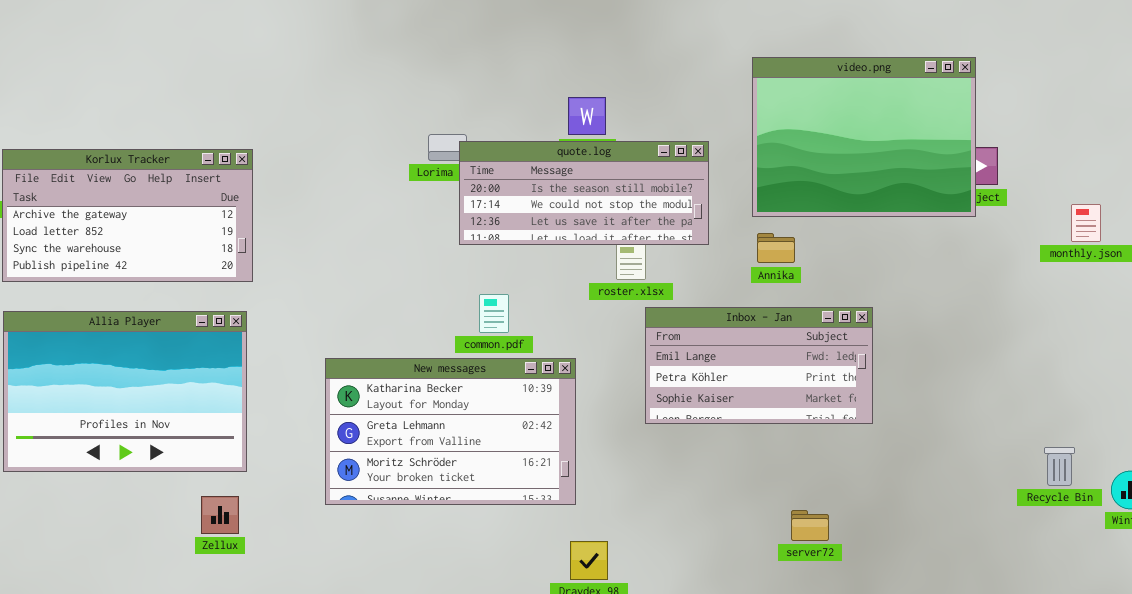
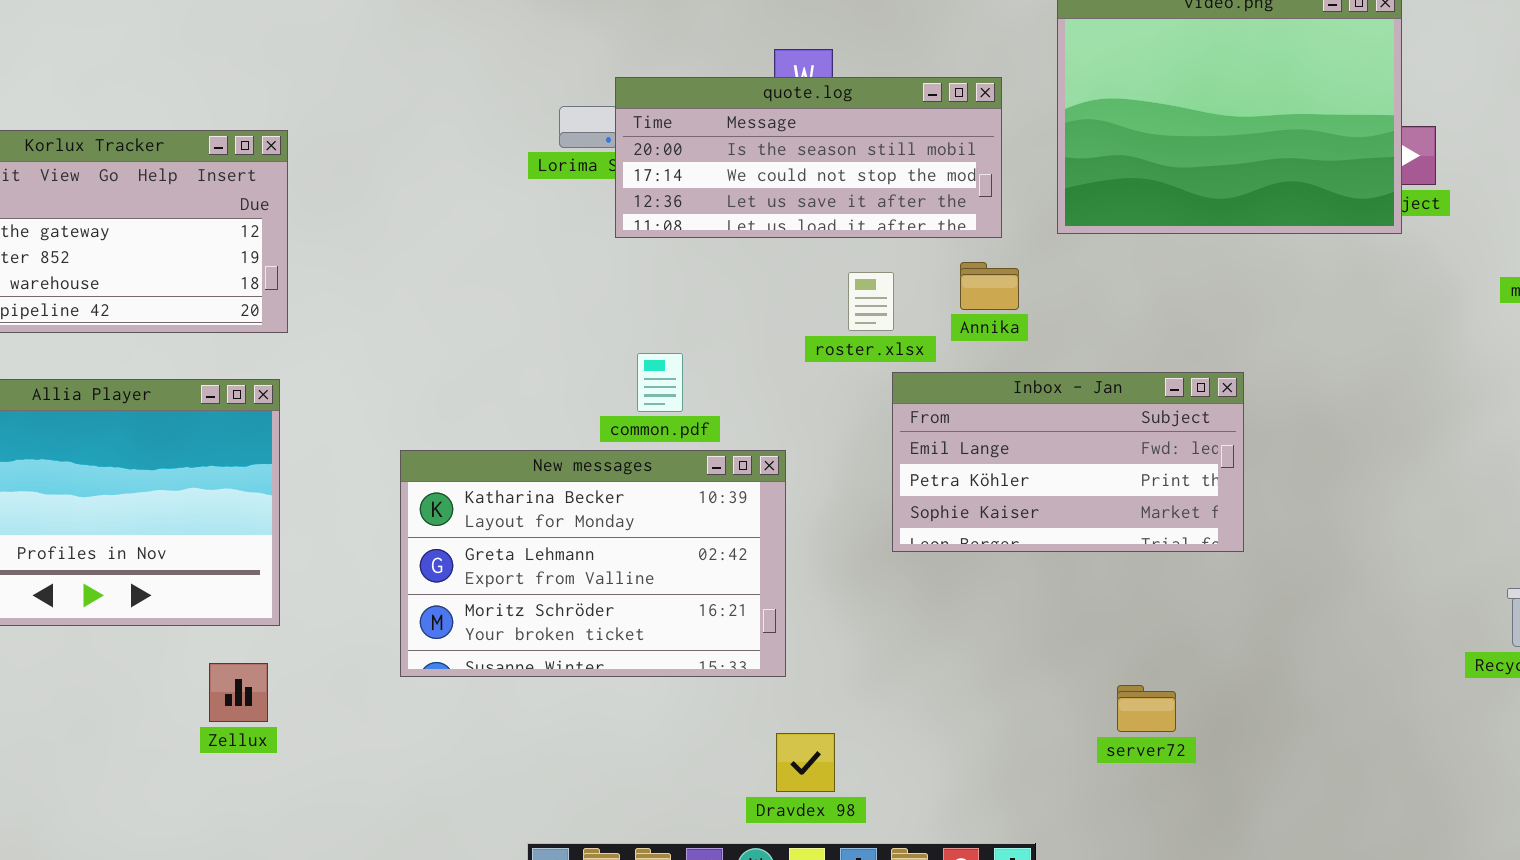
quote.log: [459,141,709,245] -> [615,77,1002,238], moved
Annika: [757,233,795,263] -> [960,262,1019,310], moved

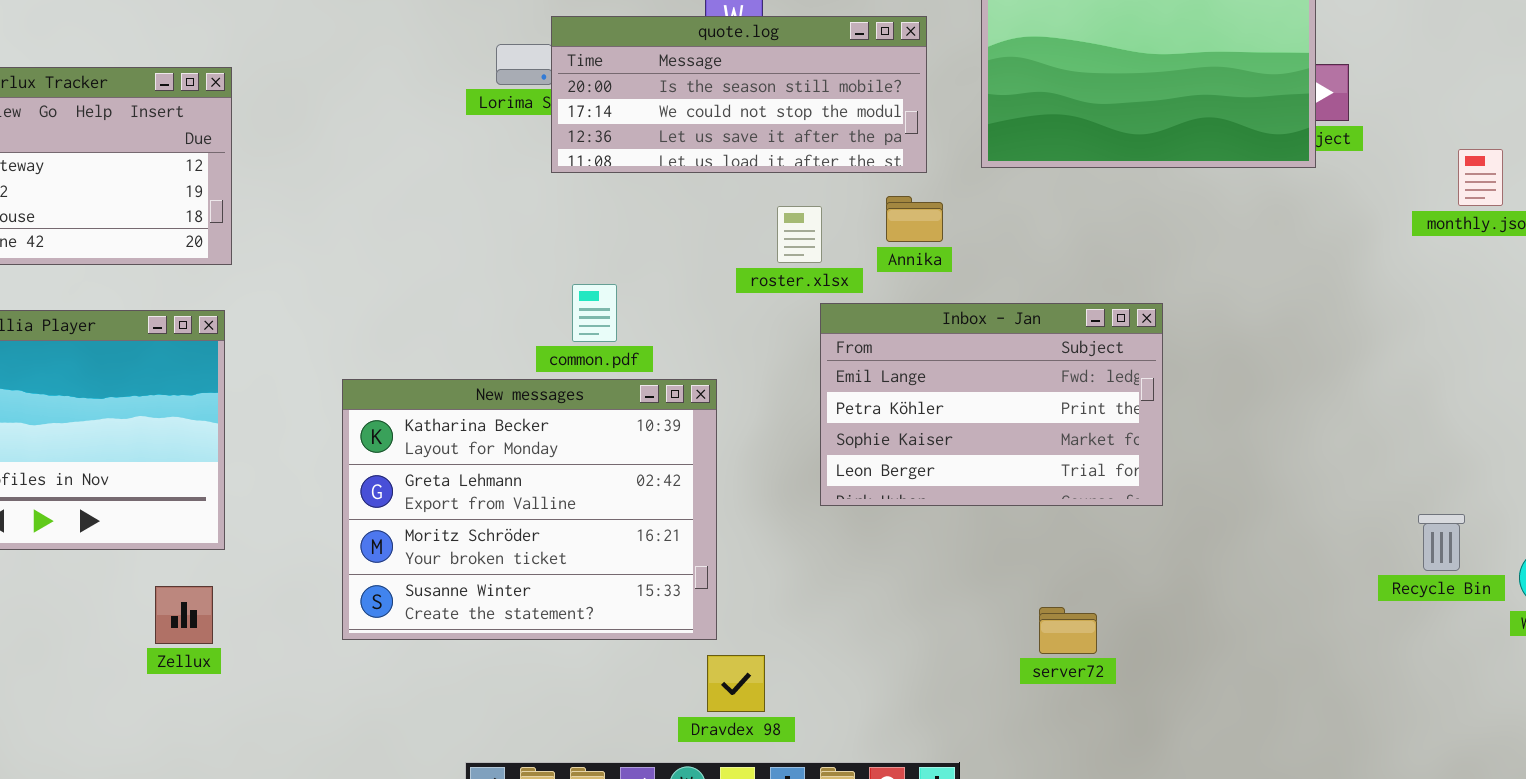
Inbox - Jan: [892,372,1244,552] -> [820,303,1163,506], resized
New messages: [400,450,786,677] -> [342,379,717,640], resized

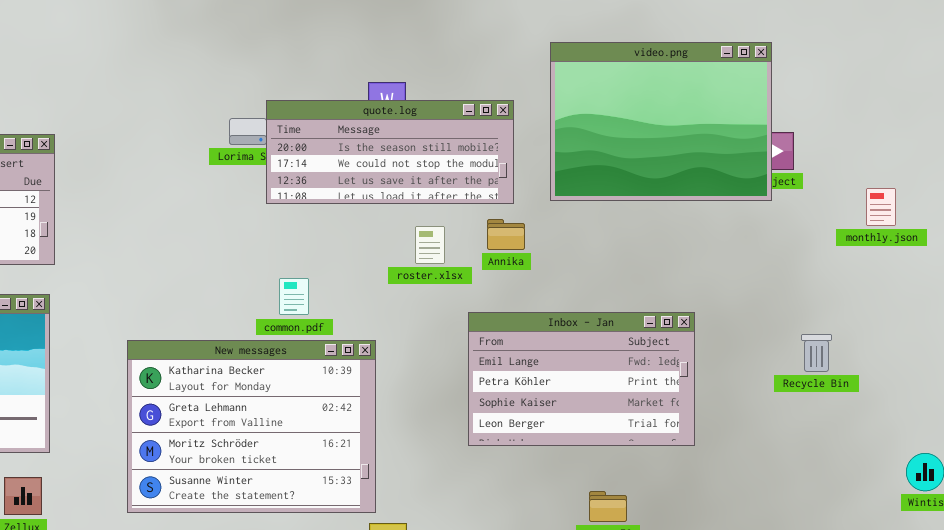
Inbox - Jan: [820,303,1163,506] -> [468,312,695,446], moved
Recycle Bin: [1418,514,1465,571] -> [801,334,832,372], moved

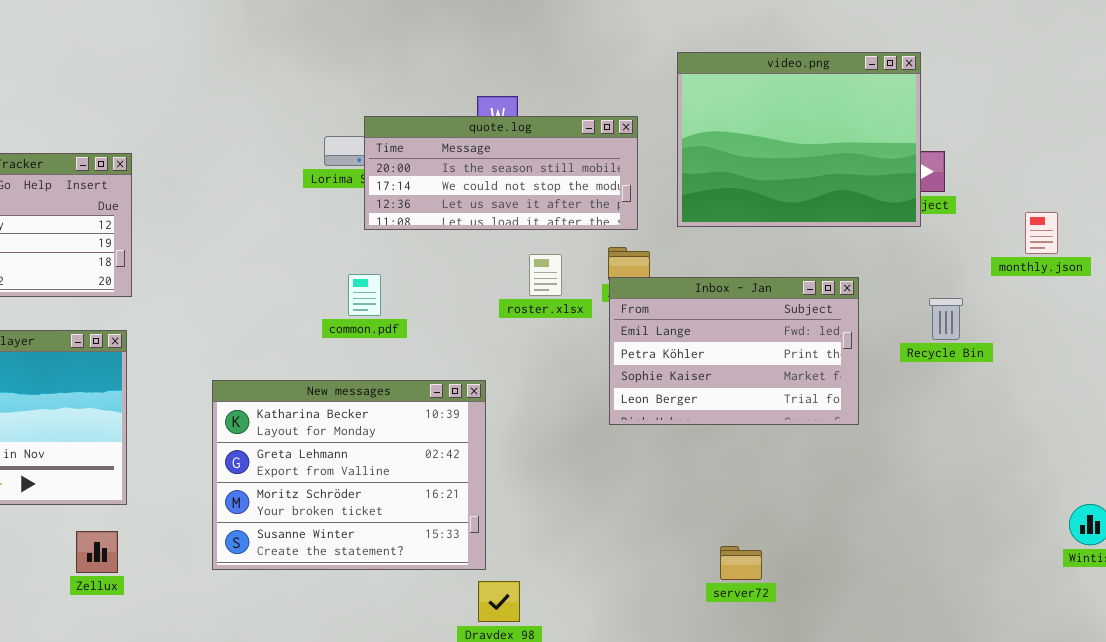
common.pdf: [279,278,309,315] -> [348,274,381,316], moved
Inbox - Jan: [468,312,695,446] -> [609,277,859,425], moved
Recycle Bin: [801,334,832,372] -> [929,298,963,340], moved

